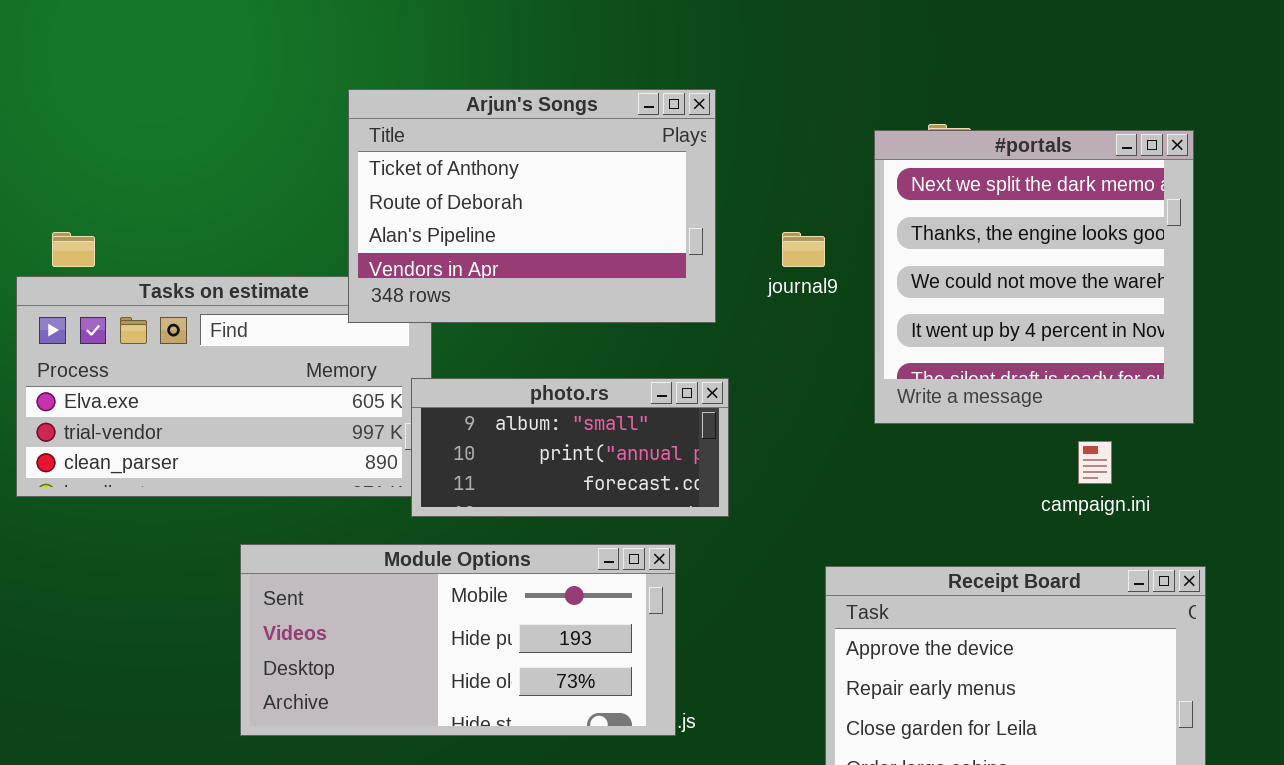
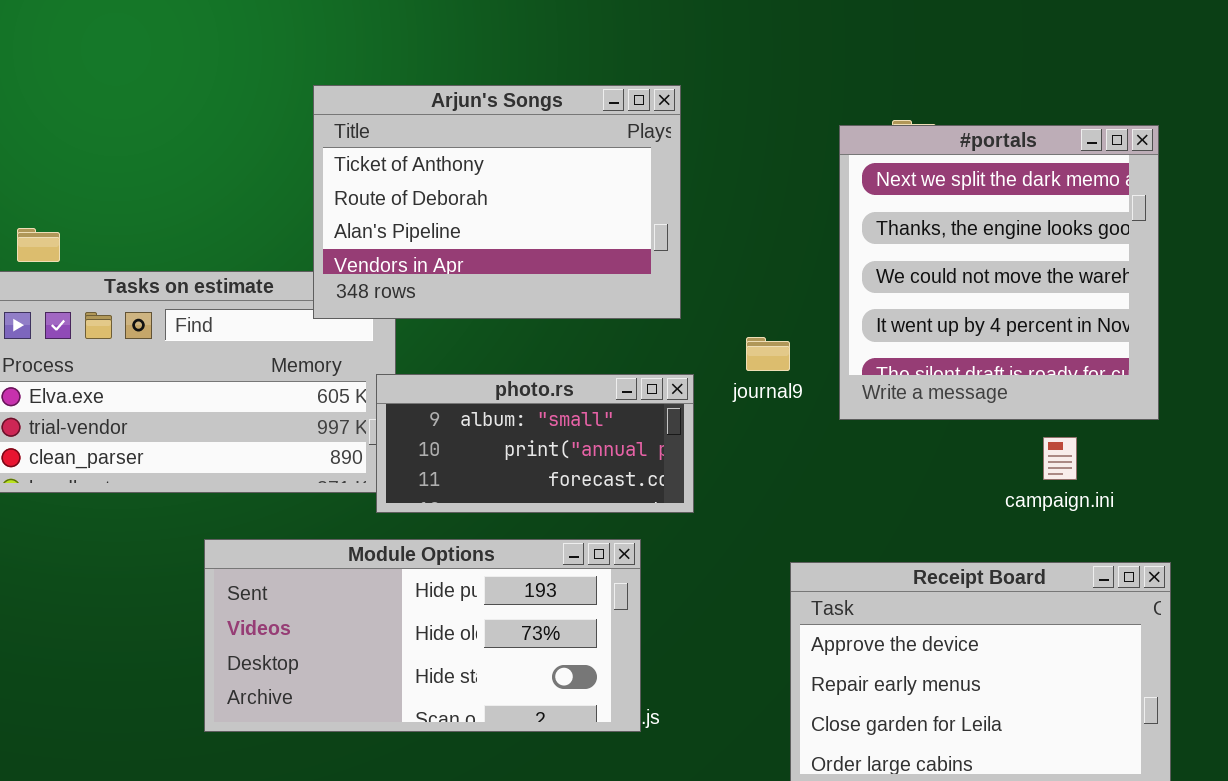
journal9: [782,232,825,267] -> [746,337,790,371], moved
Module Options: [240,544,676,736] -> [204,539,641,732], scrolled down 1 row

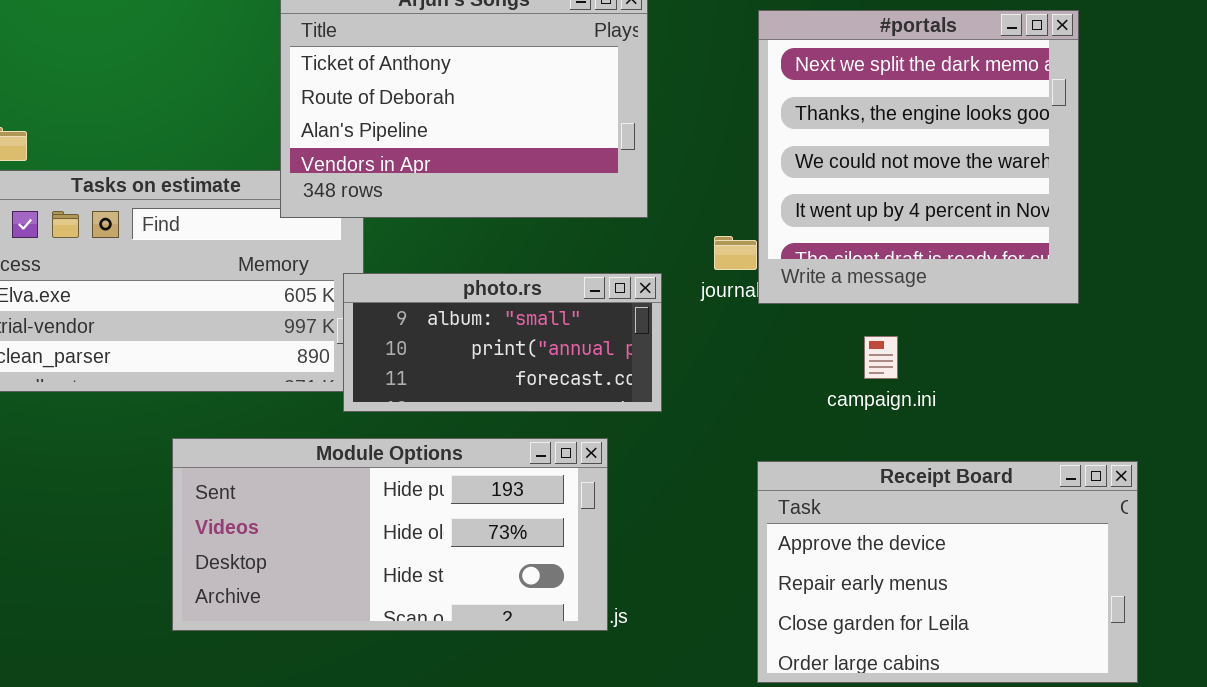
#portals: [839,125,1159,420] -> [758,10,1079,304], moved
campaign.ini: [1043,437,1077,480] -> [864,336,898,379], moved

